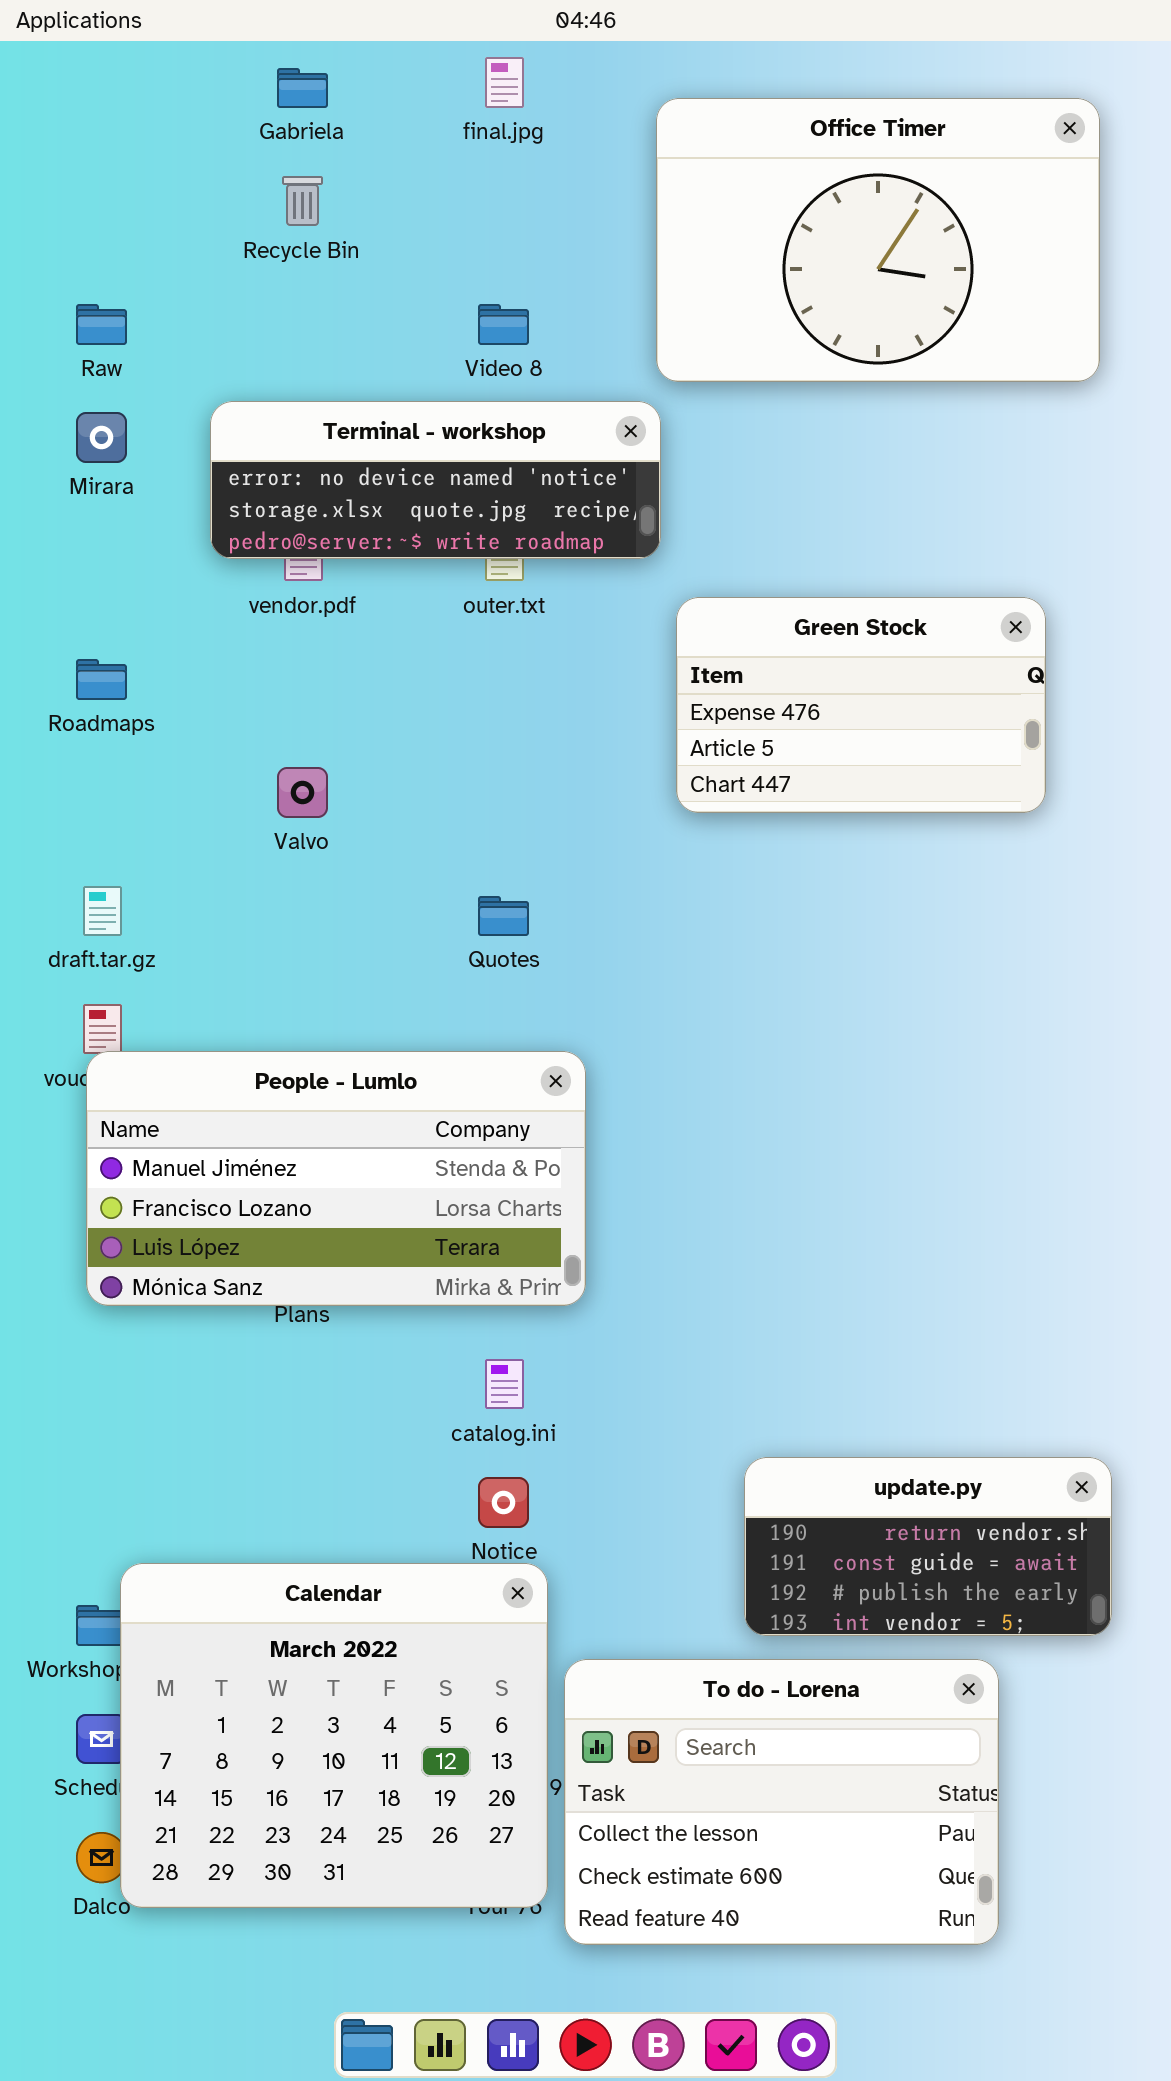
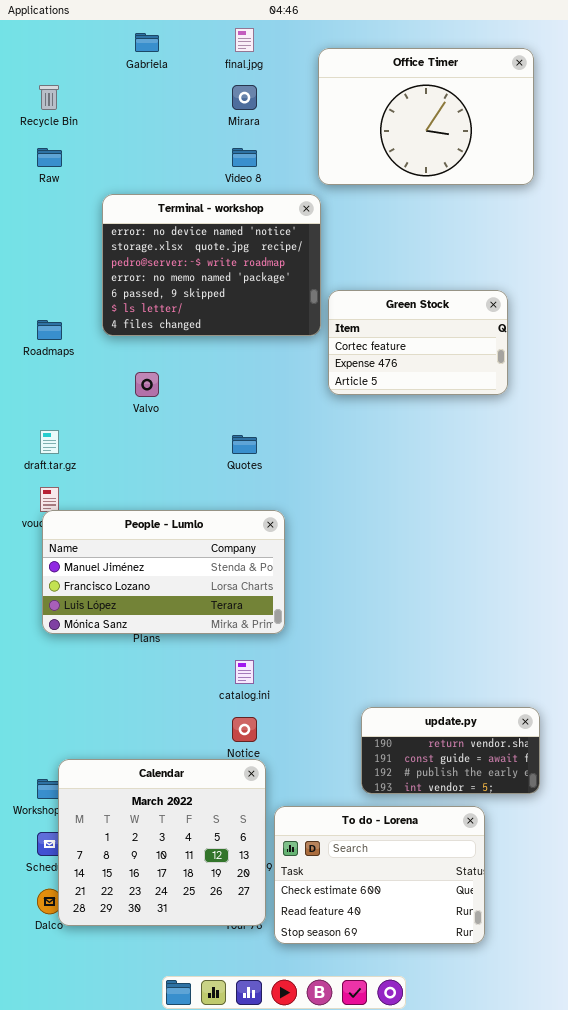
Recycle Bin: [282,176,323,226] -> [39,85,59,110], moved
Terminal - workshop: [210,401,661,559] -> [102,194,321,336], resized
Mirara: [76,412,127,463] -> [232,85,257,110], moved
Green Stock: [676,597,1046,813] -> [328,290,508,395], scrolled up 1 row
To do - Lorena: [564,1659,999,1945] -> [274,806,485,944], scrolled down 1 row

